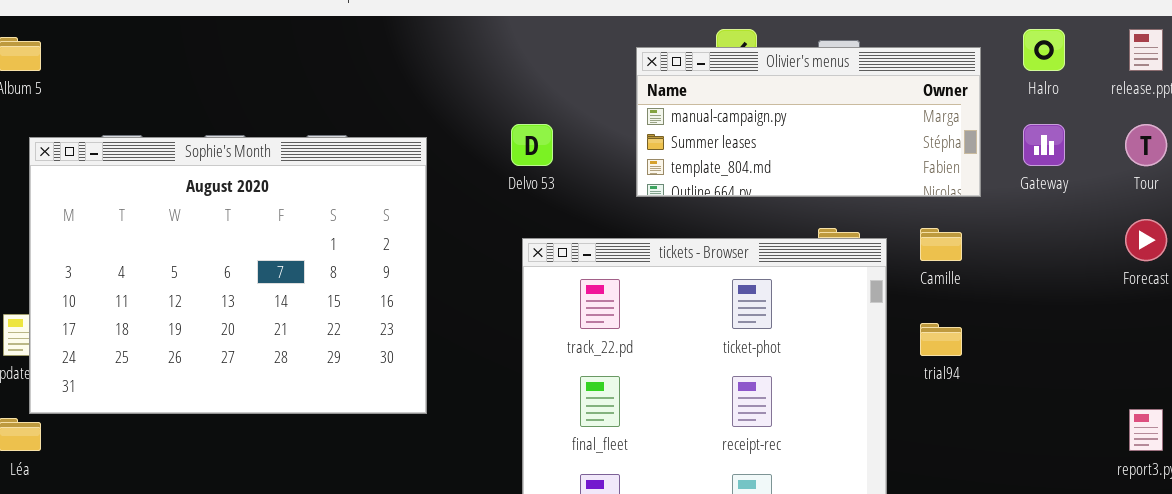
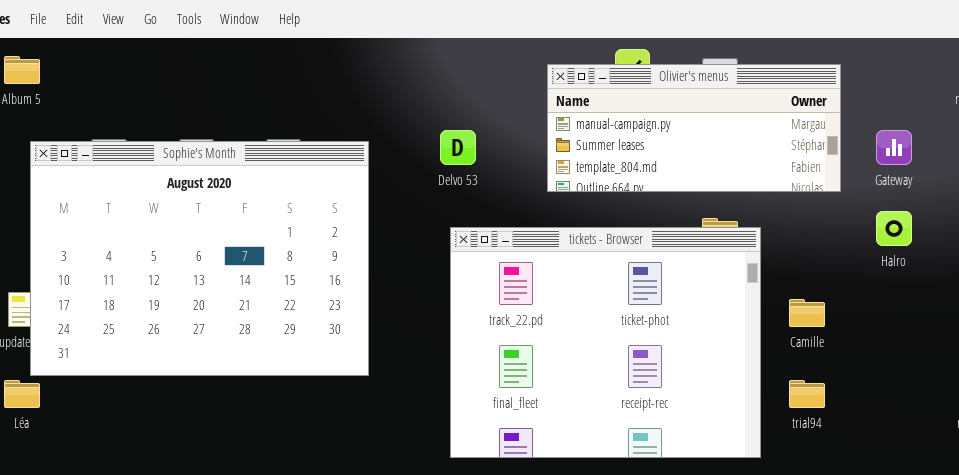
Halro: [1023,29,1065,71] -> [876,211,912,246], moved
Camille: [920,228,962,261] -> [789,299,825,327], moved
trial94: [920,323,962,356] -> [789,380,825,408], moved

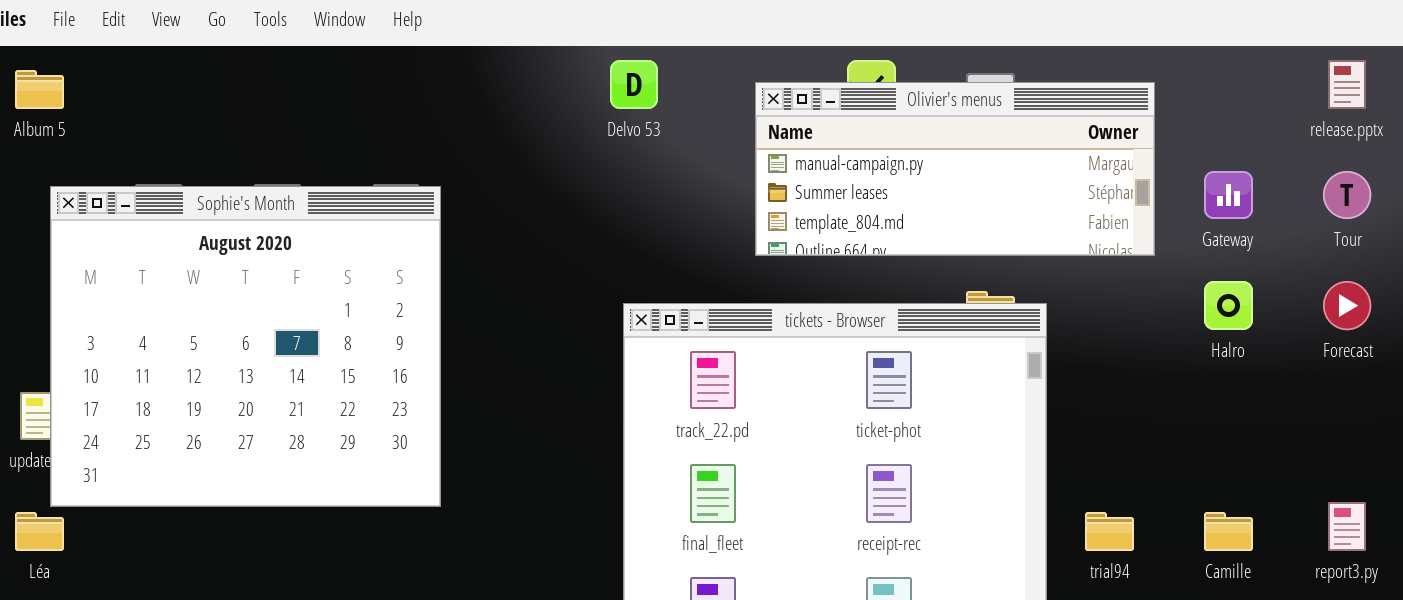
Delvo 53: [440,130,476,165] -> [610,60,658,109], moved
Sophie's Month: [30,141,369,376] -> [50,186,441,507], resized
Camille: [789,299,825,327] -> [1204,512,1253,551], moved

